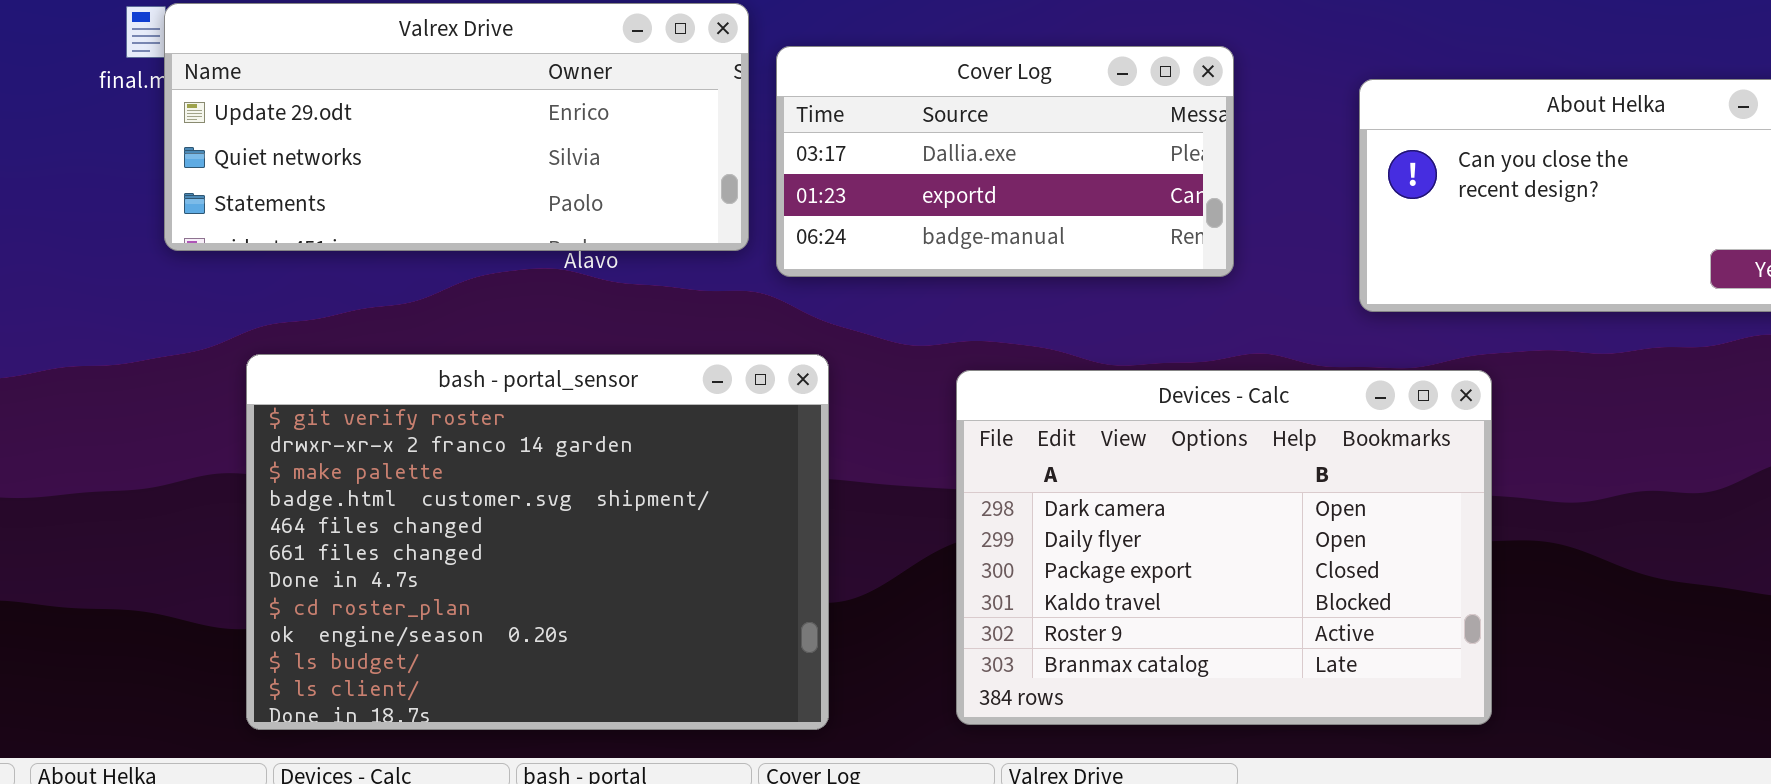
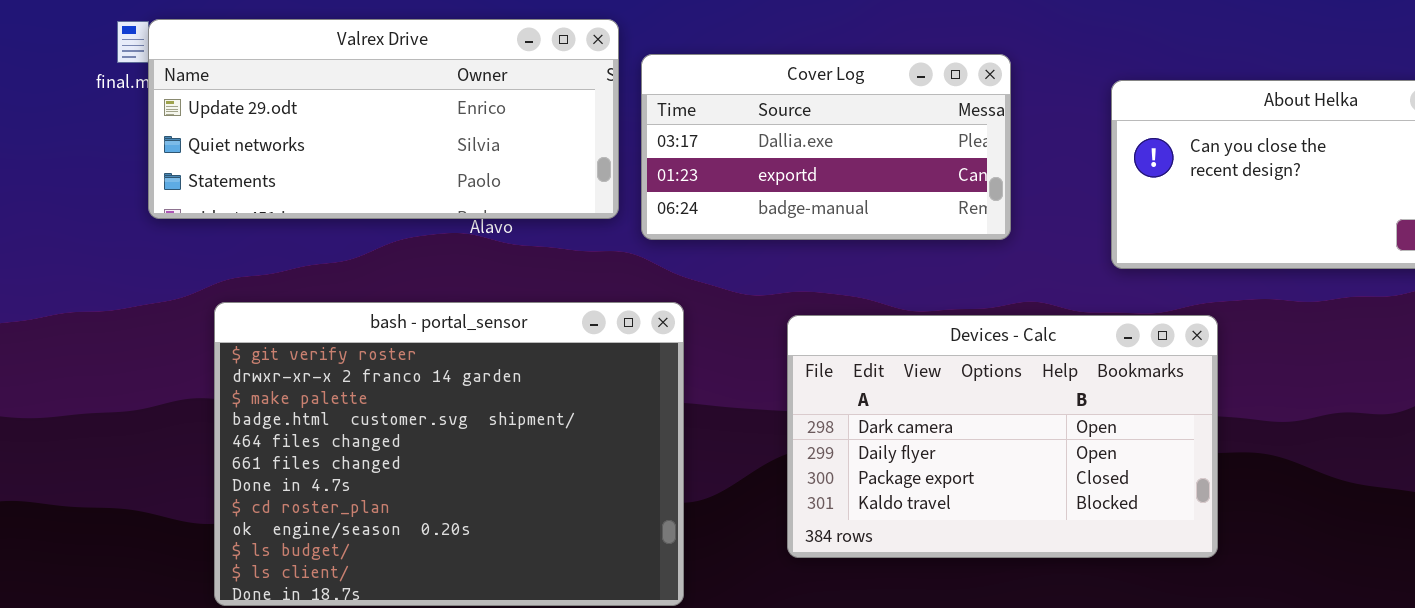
Devices - Calc: [956,370,1492,725] -> [787,315,1218,558], resized

